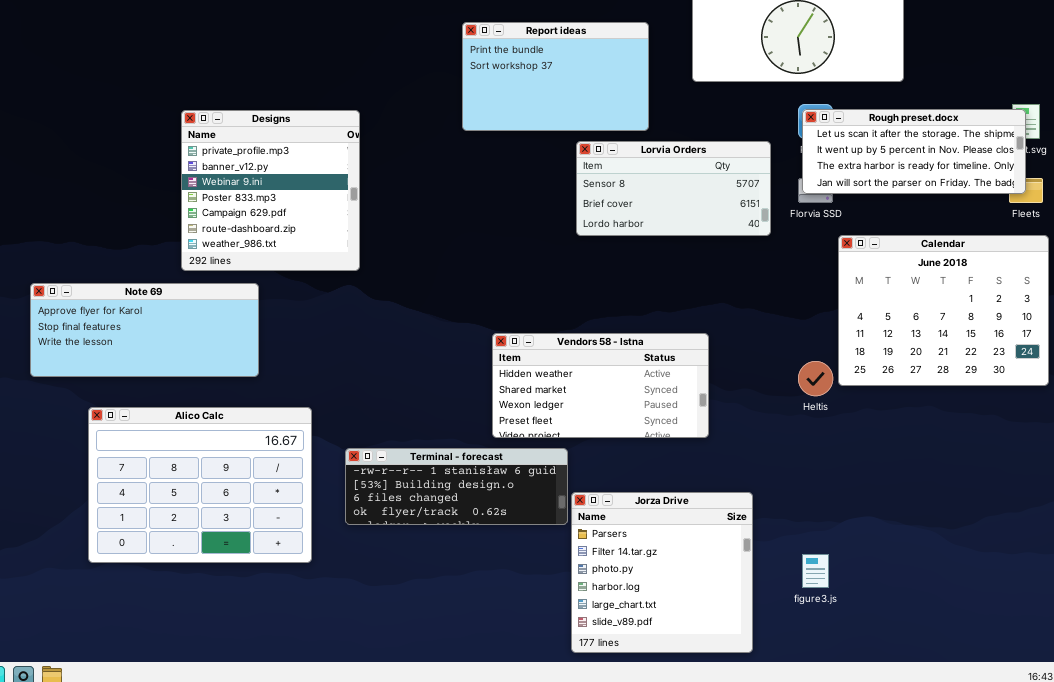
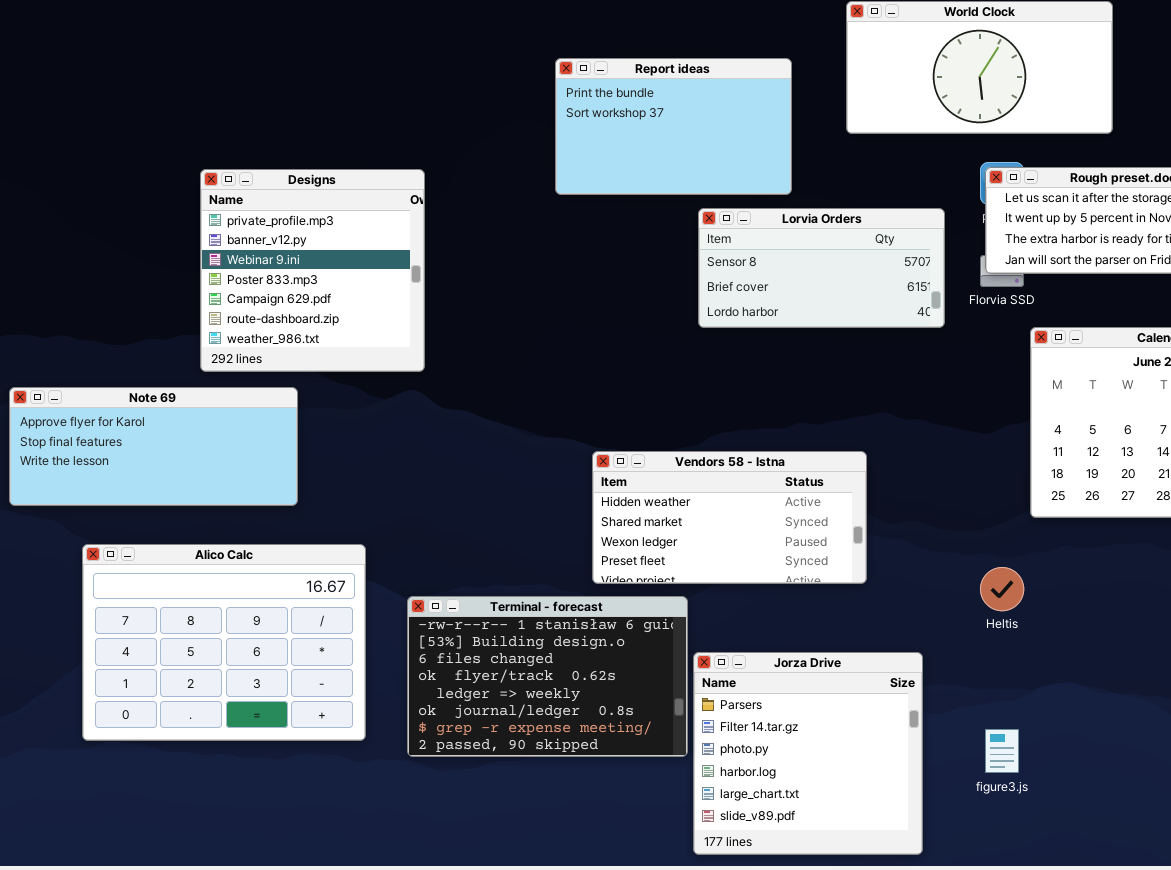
Heltis: [798,361,833,396] -> [980,567,1024,611], moved
Terminal - forecast: [345,448,568,525] -> [407,596,688,757], resized

